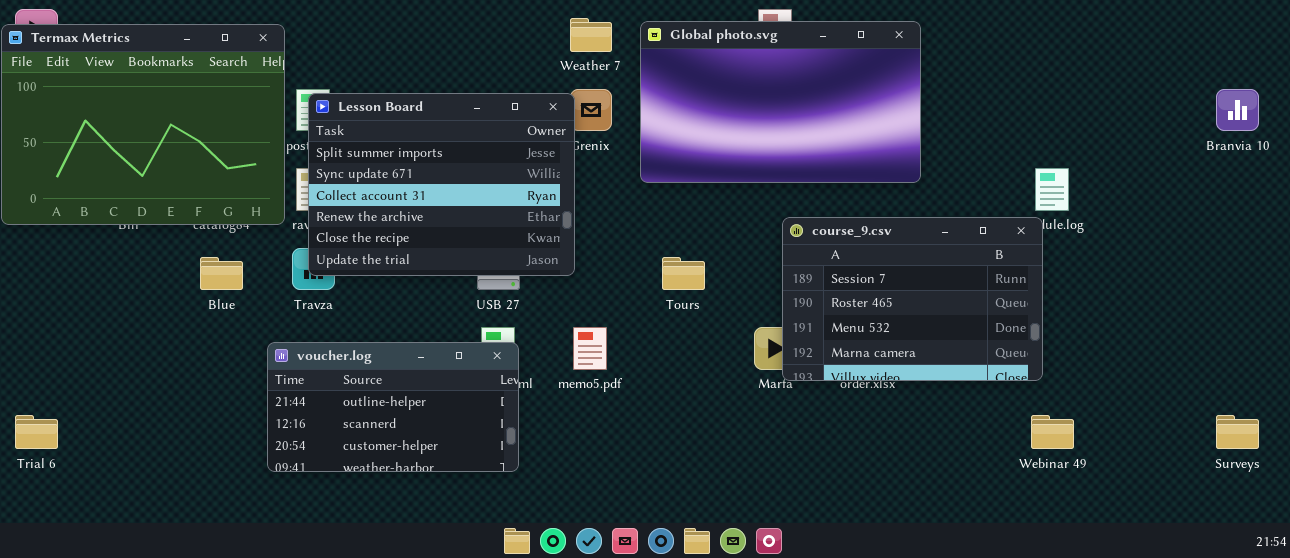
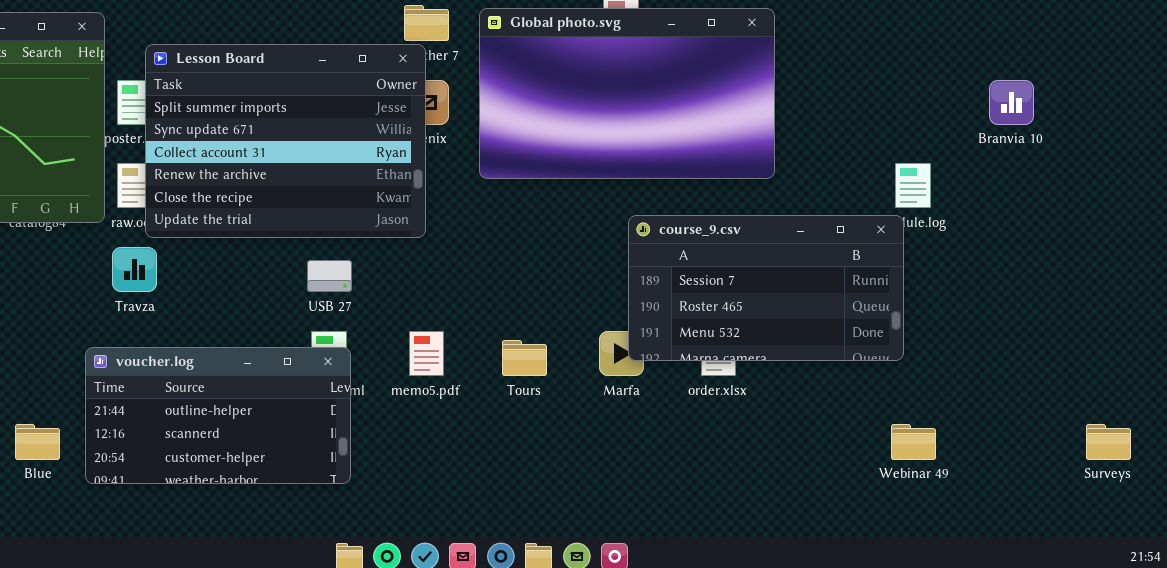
Branvia 10: [1216,89,1259,131] -> [989,80,1034,125], moved
Lesson Board: [308,93,575,276] -> [145,44,426,238], moved
course_9.csv: [782,217,1043,381] -> [628,215,904,361], resized
Blue: [200,257,243,290] -> [15,424,60,460], moved
Tours: [662,257,705,290] -> [502,340,547,376], moved

